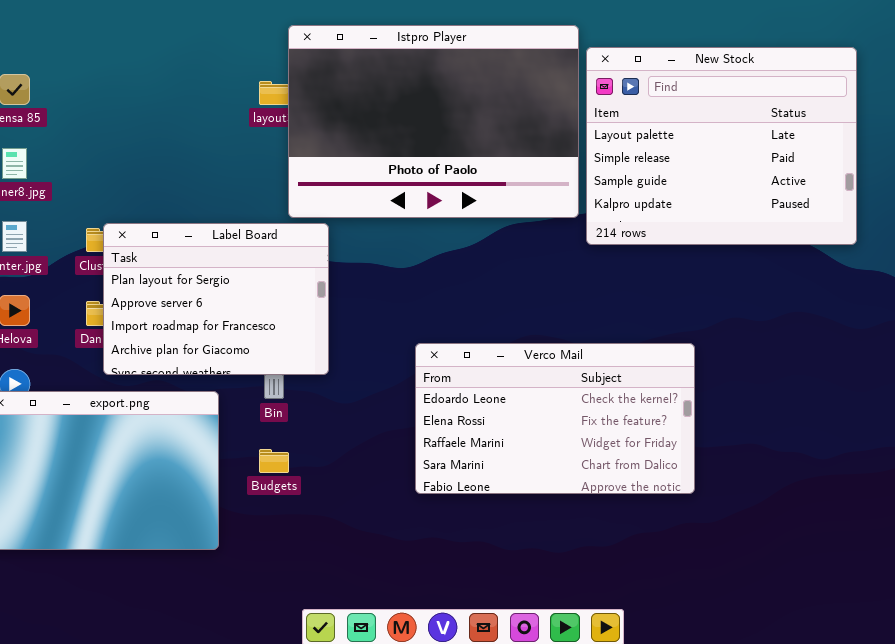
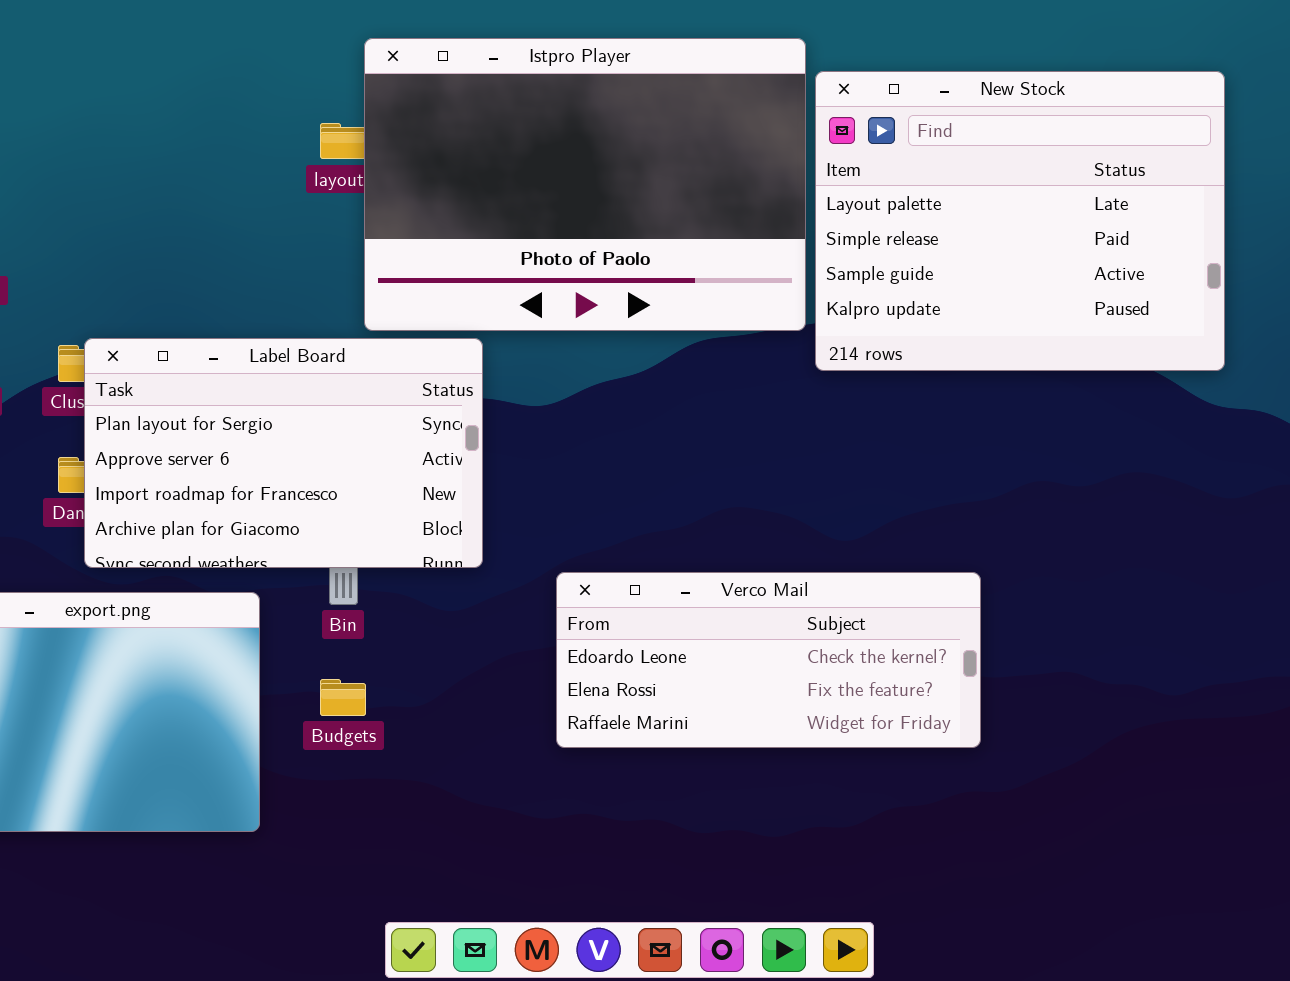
Label Board: [103,223,329,375] -> [84,338,483,568], resized
Verco Mail: [415,343,695,494] -> [556,572,981,748], resized

